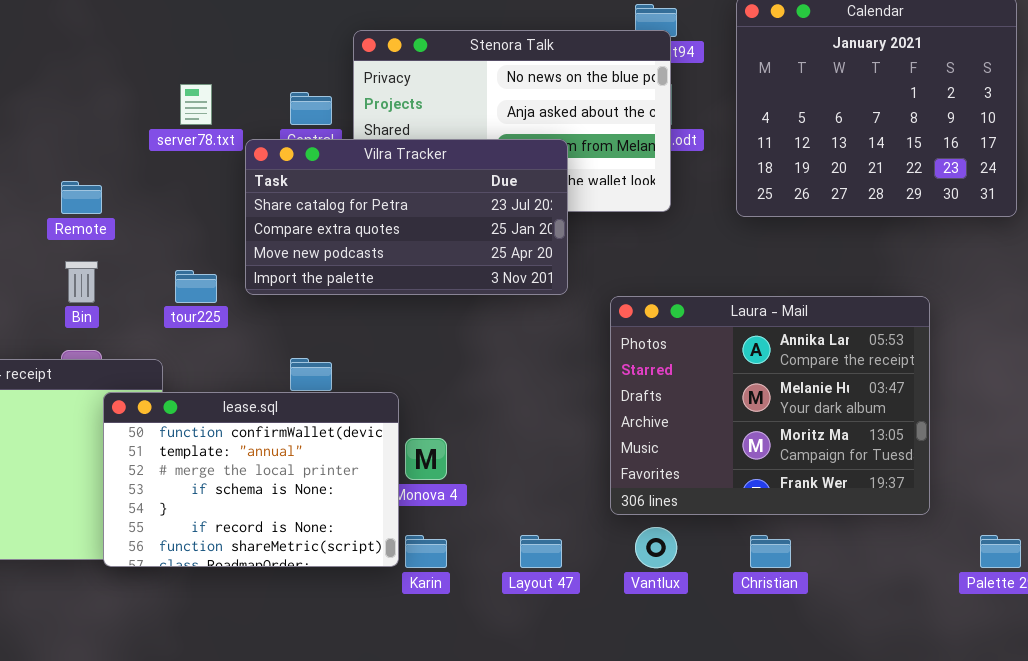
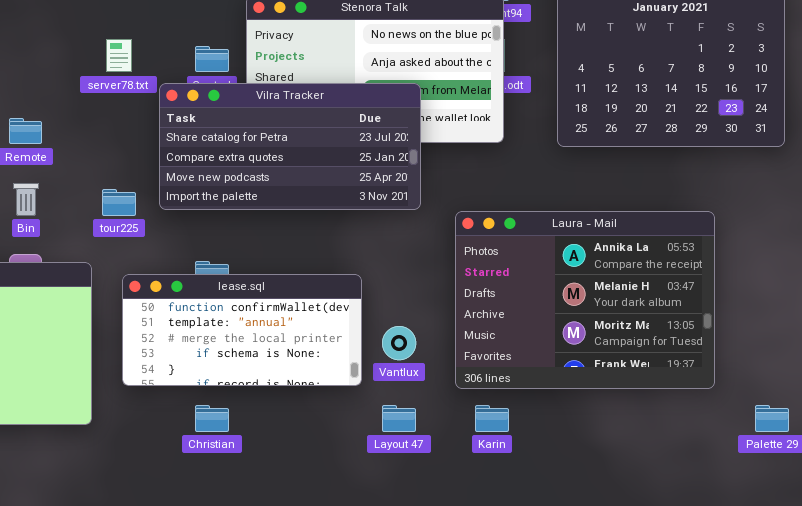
lease.sql: [103,392,399,567] -> [122,274,362,386], moved, resized
Vantlux: [635,527,677,568] -> [382,326,416,360], moved
Karin: [405,535,447,568] -> [475,405,509,432], moved
Christian: [750,535,791,568] -> [195,405,229,432], moved

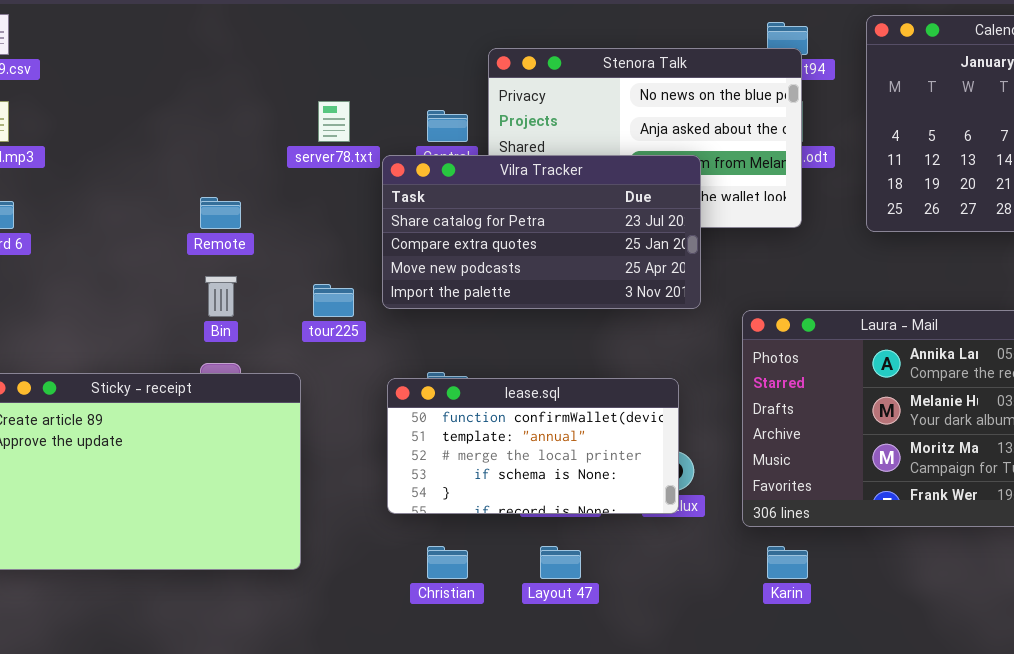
lease.sql: [122,274,362,386] -> [387,378,679,514], moved
Layout 47: [382,405,416,432] -> [540,546,581,579], moved

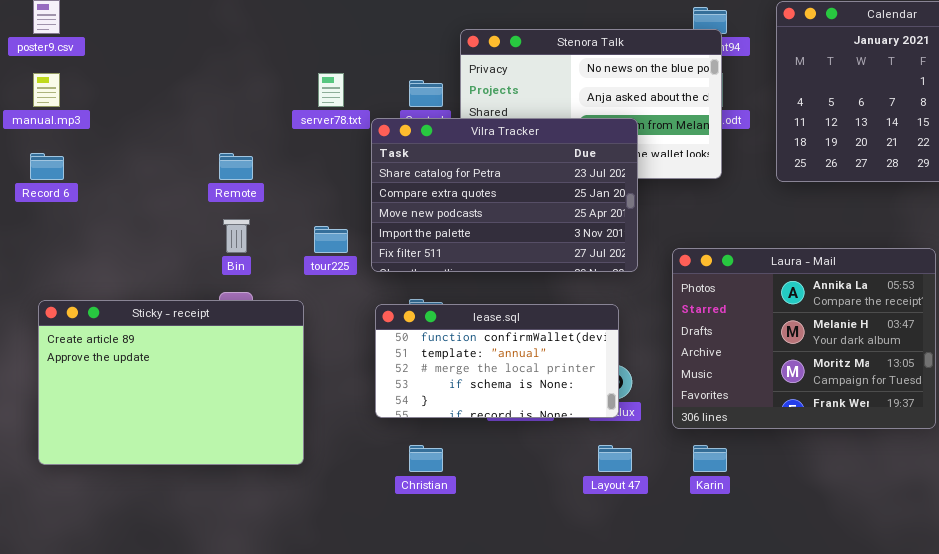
Vilra Tracker: [382,155,701,309] -> [371,118,638,272], resized
Layout 47: [540,546,581,579] -> [598,445,632,472], moved

